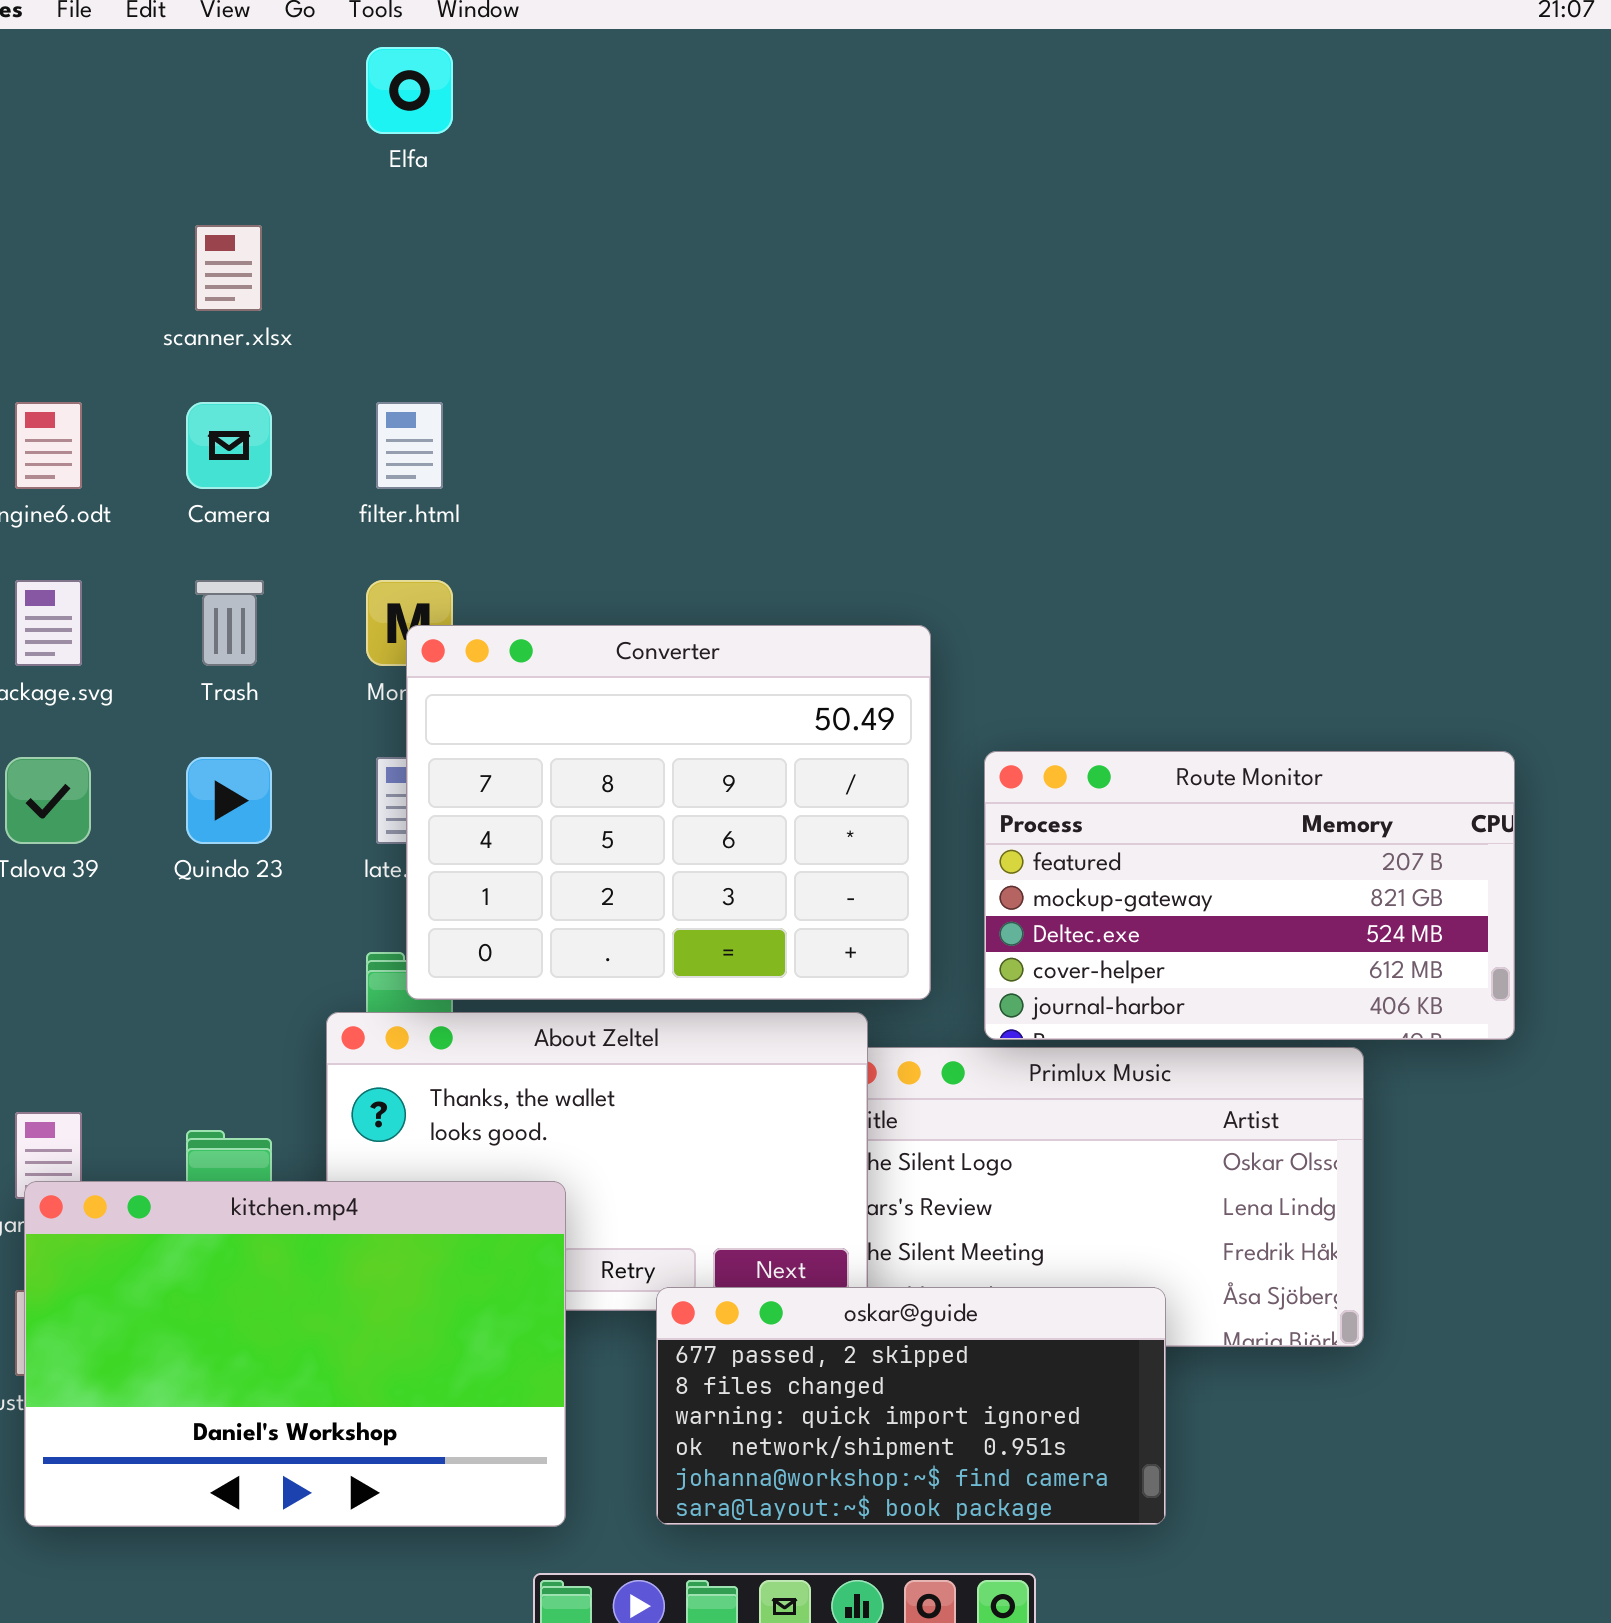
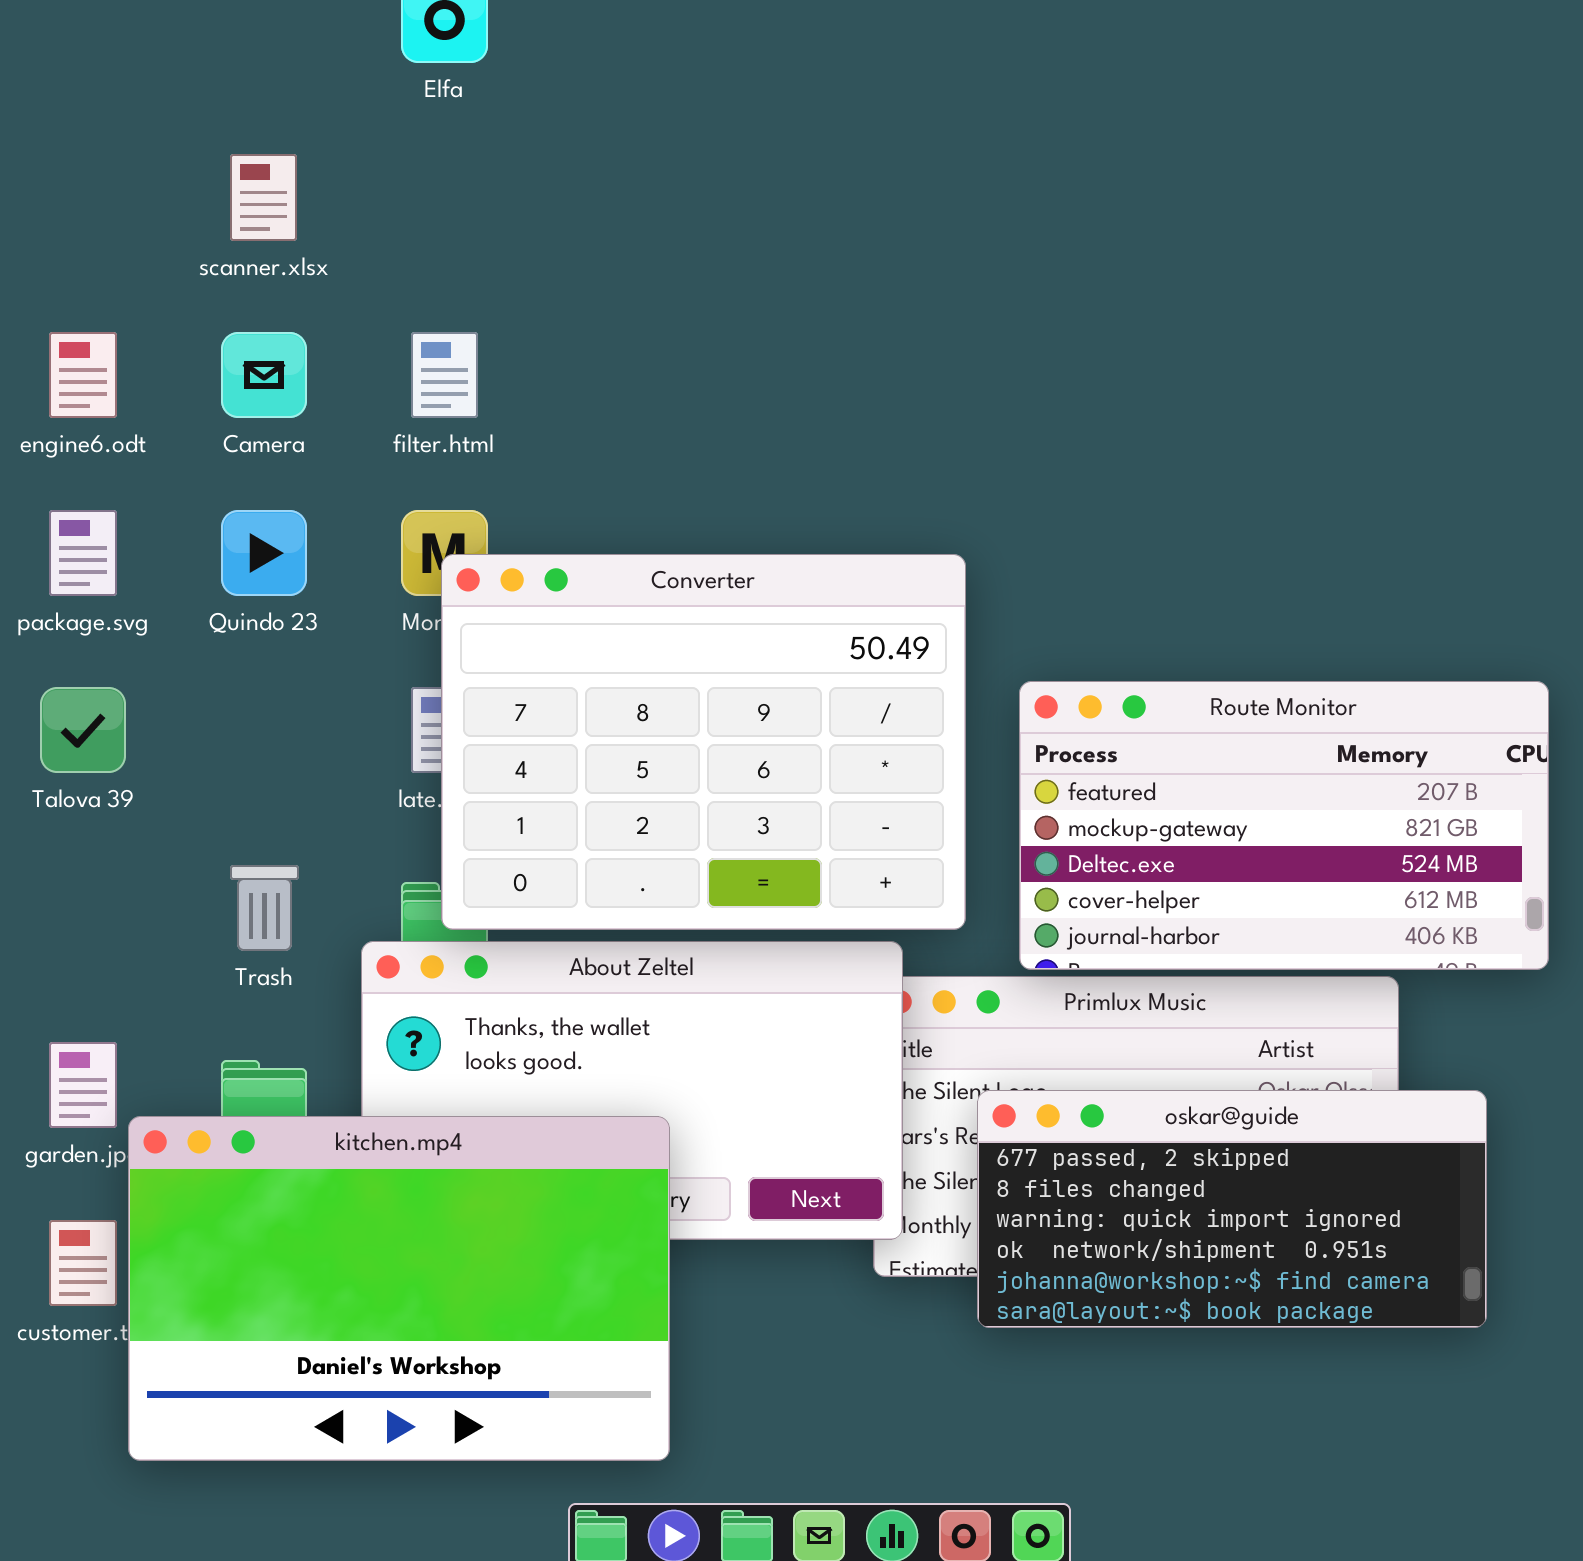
Trash: [195,580,264,666] -> [230,865,299,951], moved
Quindo 23: [186,757,272,844] -> [221,510,307,596], moved
kitchen.mp4: [24,1181,566,1527] -> [128,1116,670,1461], moved
oskar@guide: [656,1287,1166,1525] -> [977,1090,1487,1328], moved

